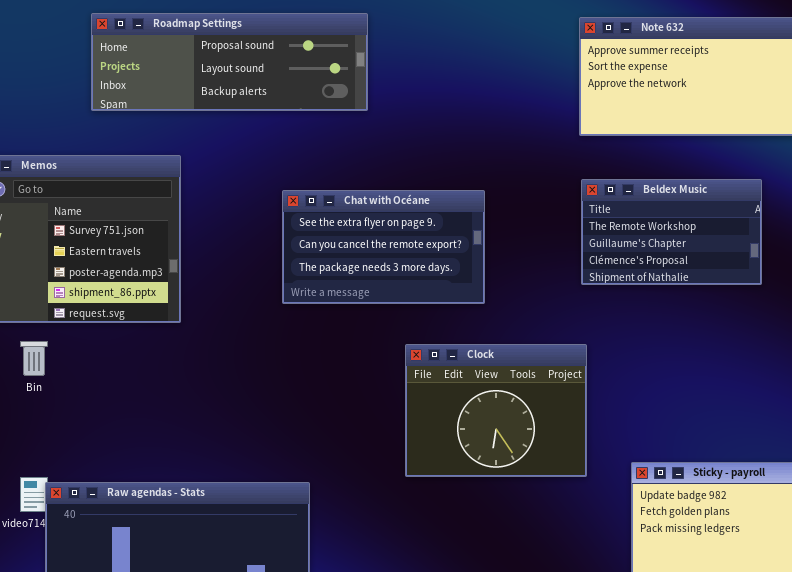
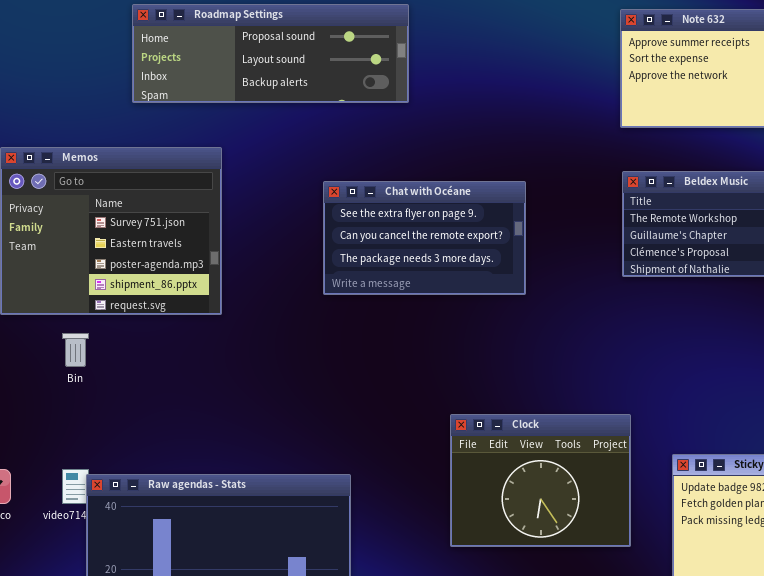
Clock: [405,344,587,477] -> [450,414,631,547], moved

